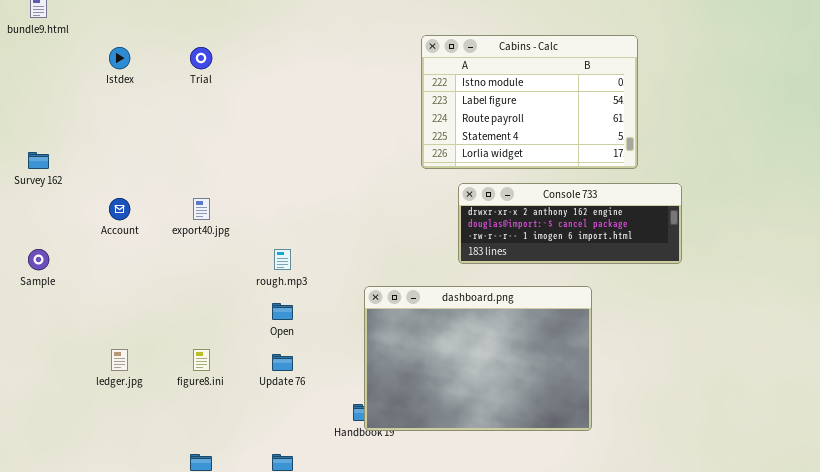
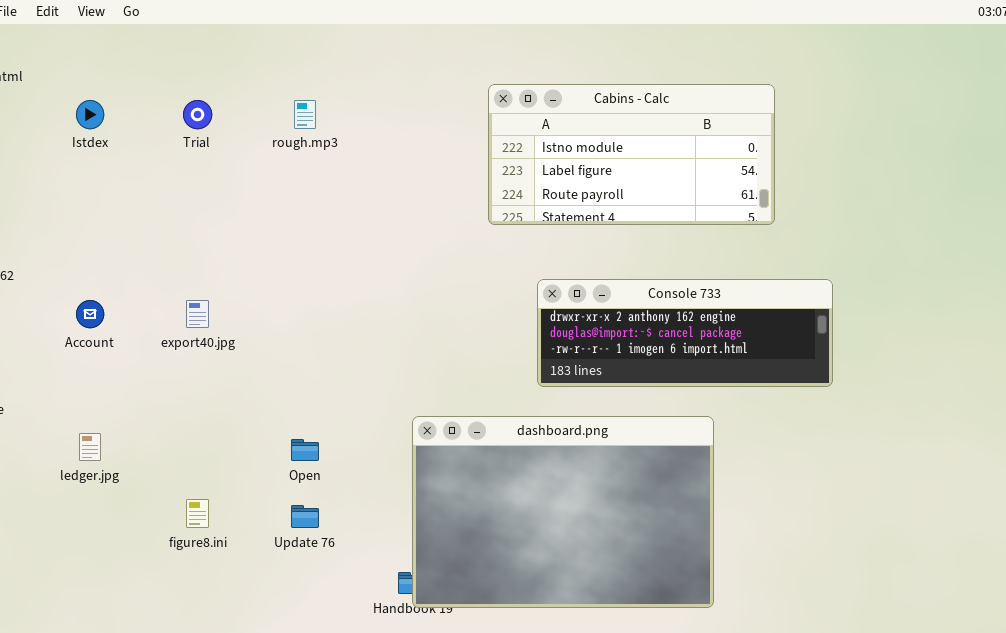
Cabins - Calc: [421,35,638,169] -> [488,84,775,225], resized
rough.mp3: [274,249,291,270] -> [294,100,316,129], moved
ledger.jpg: [111,349,128,371] -> [79,433,101,461], moved

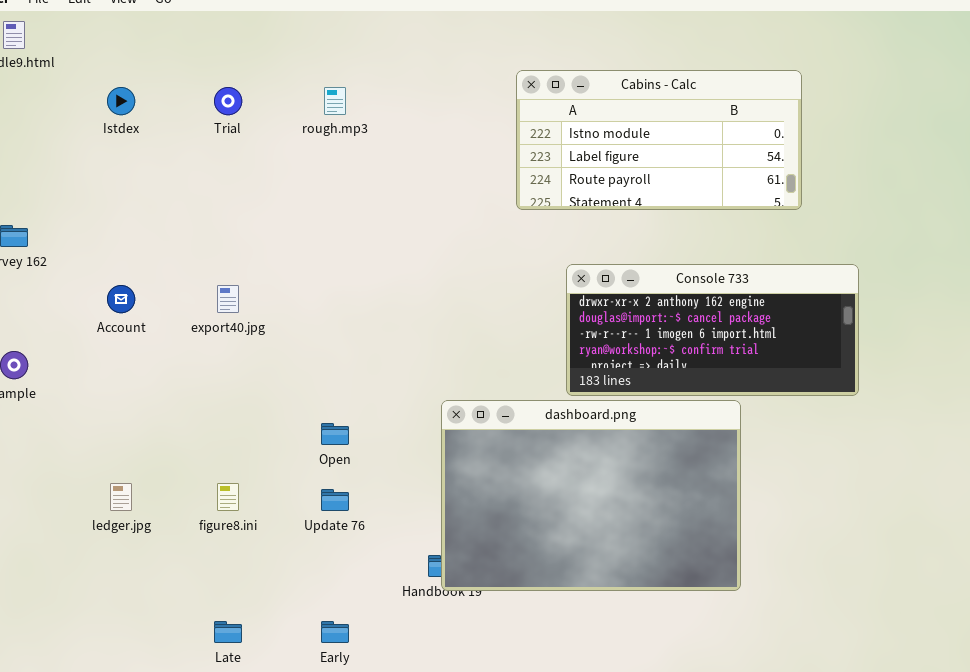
Console 733: [537,279,833,387] -> [566,264,859,396], resized
ledger.jpg: [79,433,101,461] -> [110,483,132,511], moved

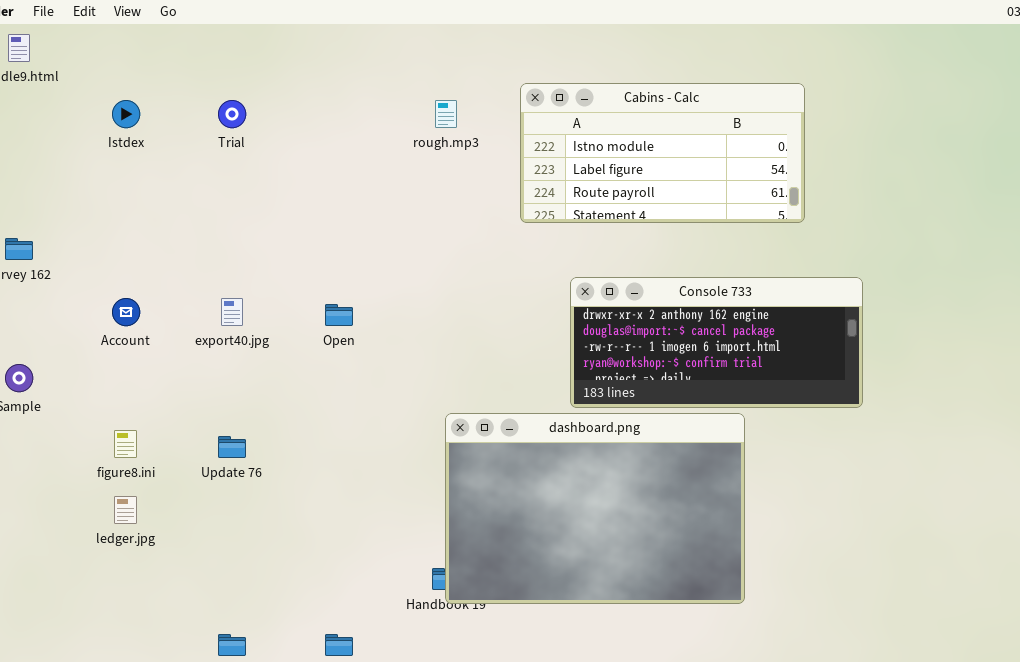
rough.mp3: [324,87,346,115] -> [435,100,457,128], moved
Open: [321,423,349,445] -> [325,304,353,326], moved
figure8.ini: [217,483,239,511] -> [114,430,137,458], moved
Update 76: [321,489,349,511] -> [218,436,246,458], moved

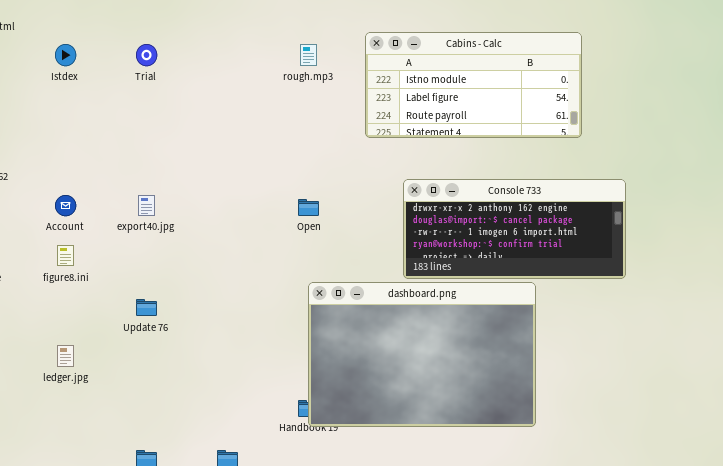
Open: [325,304,353,326] -> [298,199,319,216], moved
figure8.ini: [114,430,137,458] -> [57,245,74,266], moved

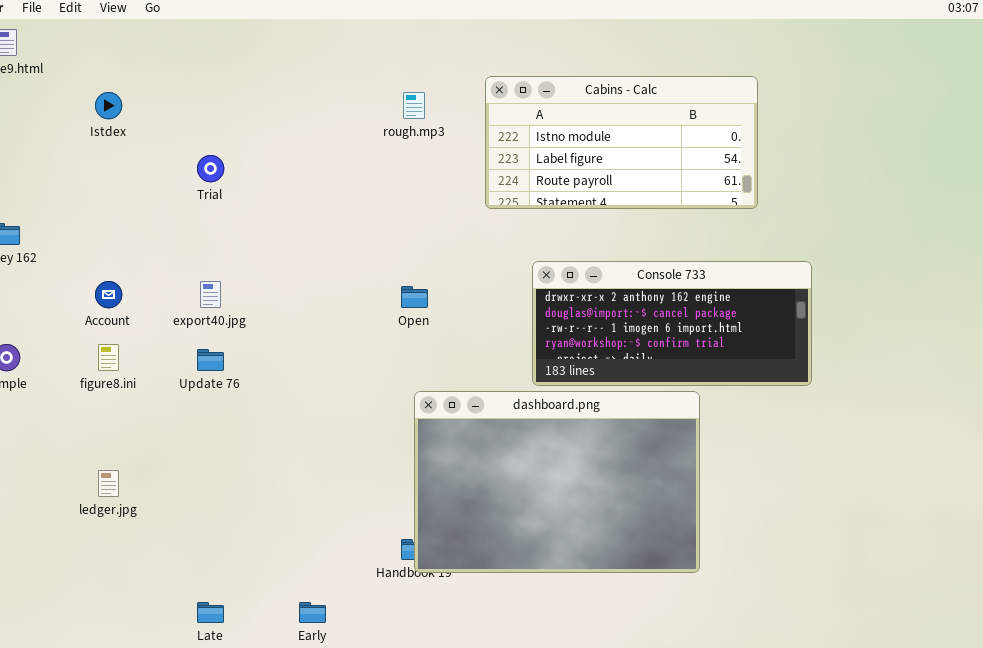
Trial: [136,44,157,66] -> [197,155,224,182], moved
Update 76: [136,299,157,316] -> [197,349,224,371], moved

